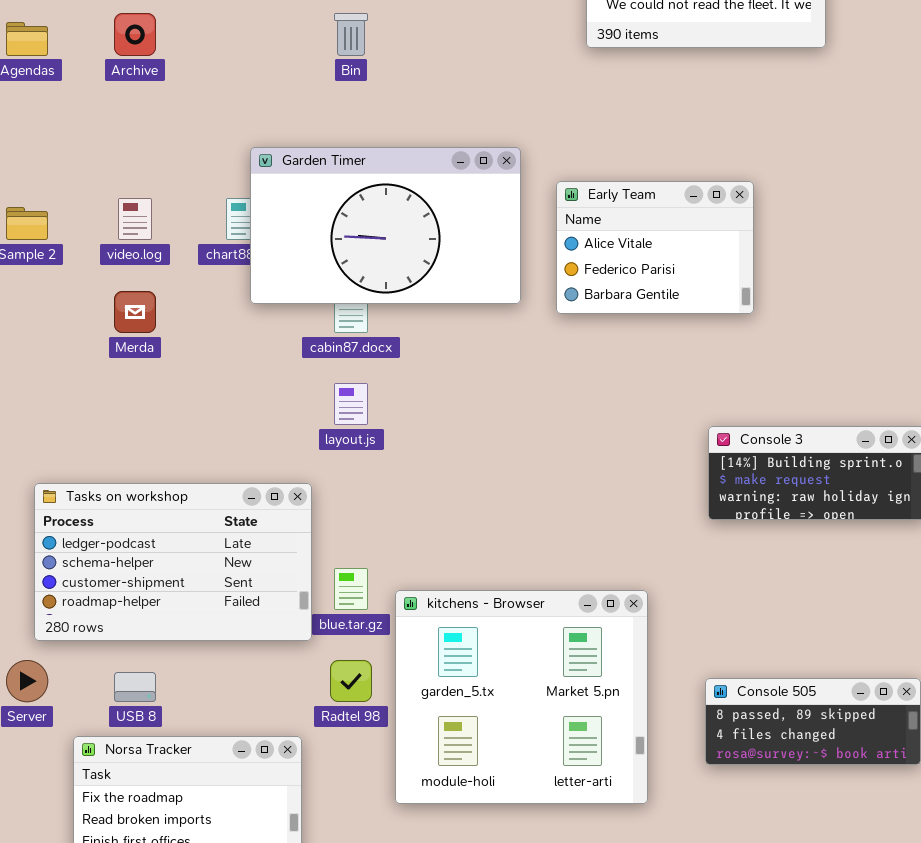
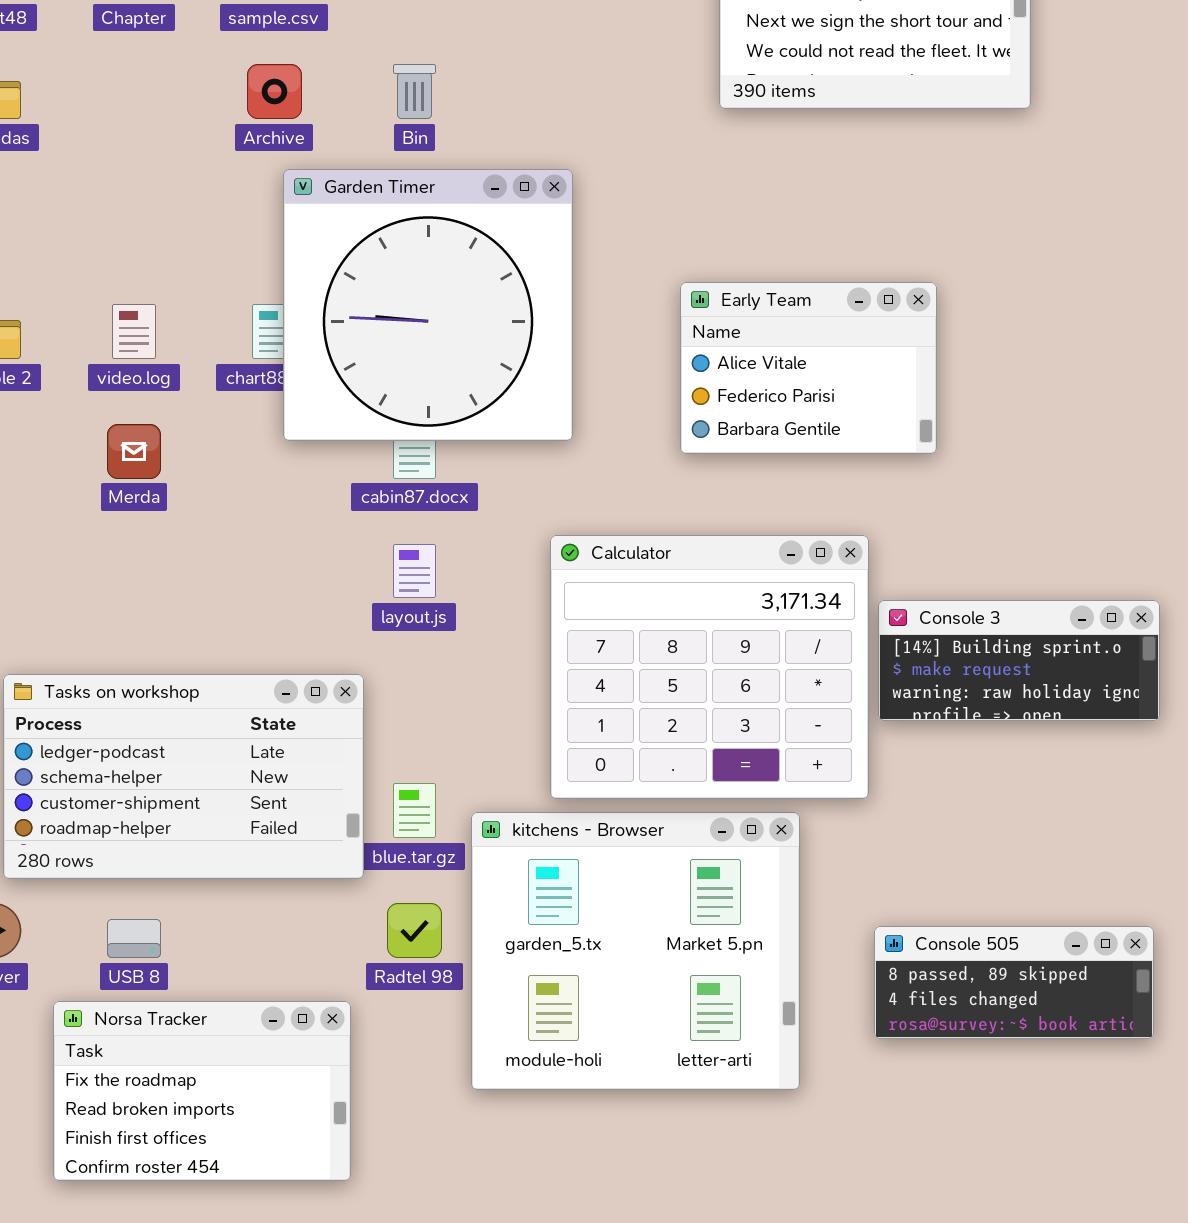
Archive: [114,13,156,56] -> [247,64,302,119], moved
Garden Timer: [250,147,521,304] -> [283,169,573,441], resized
Calculator: none -> [550,535,869,799], opened

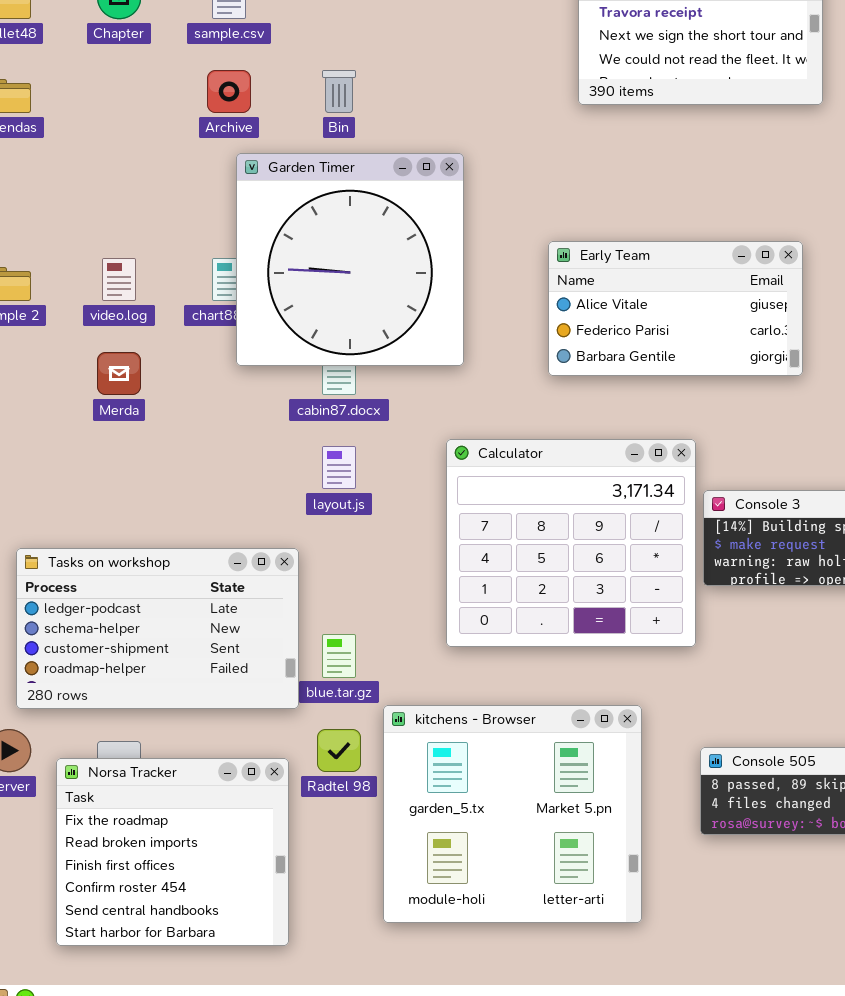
Early Team: [680,282,937,454] -> [548,241,803,376], resized
kitchens - Browser: [471,812,800,1090] -> [383,705,642,923], moved
Norsa Tracker: [53,1001,351,1181] -> [56,758,289,946], resized

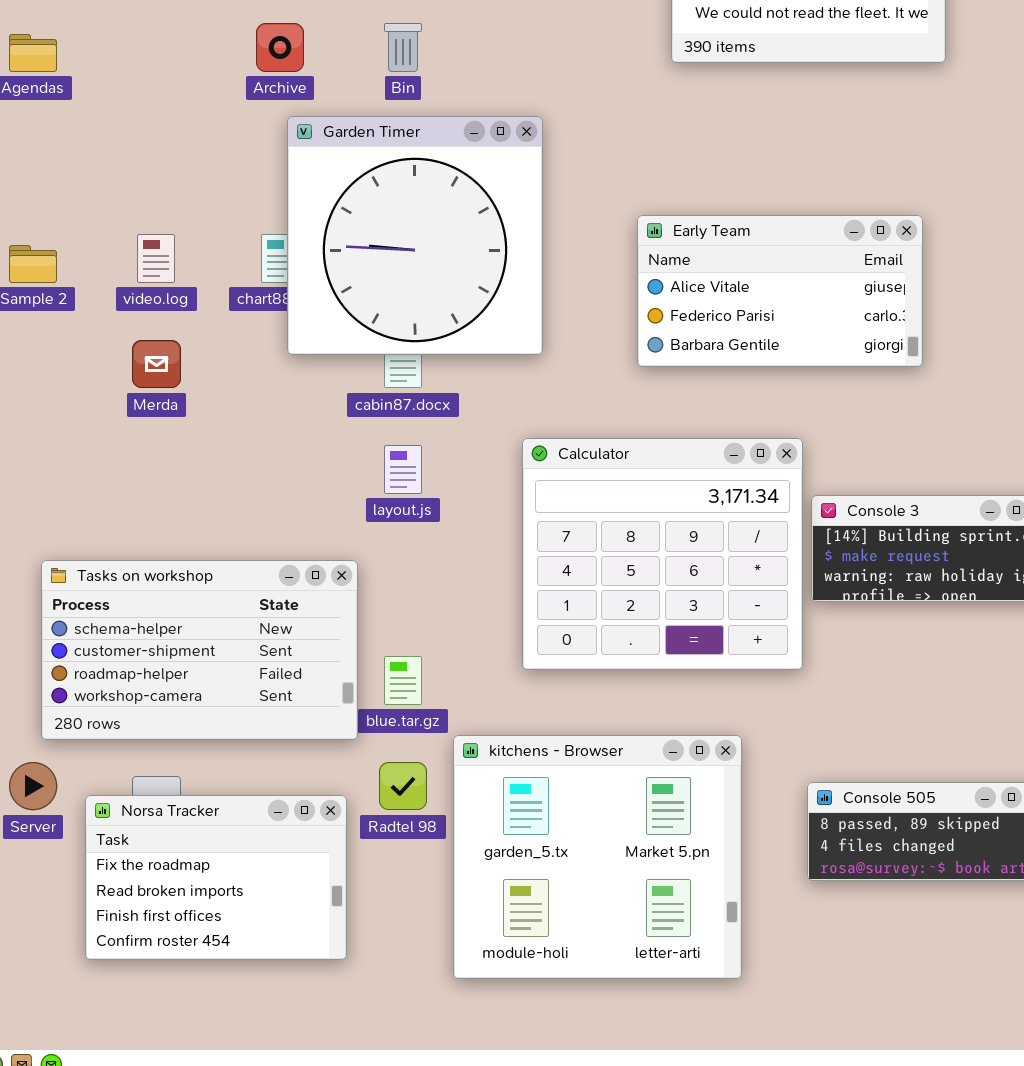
Tasks on workshop: [16,548,299,709] -> [41,560,358,740], scrolled down 1 row
Norsa Tracker: [56,758,289,946] -> [85,795,347,960], resized

